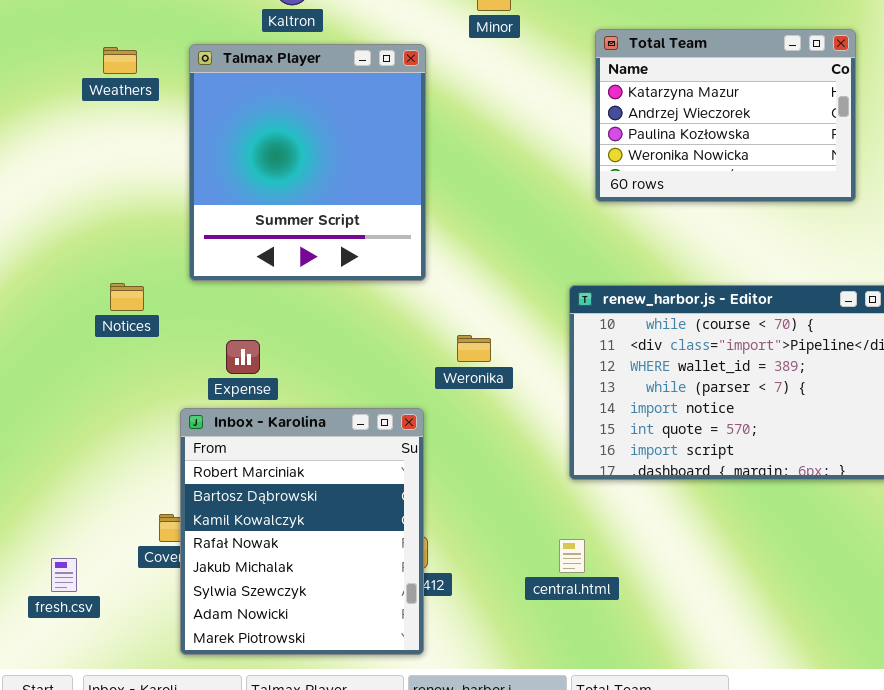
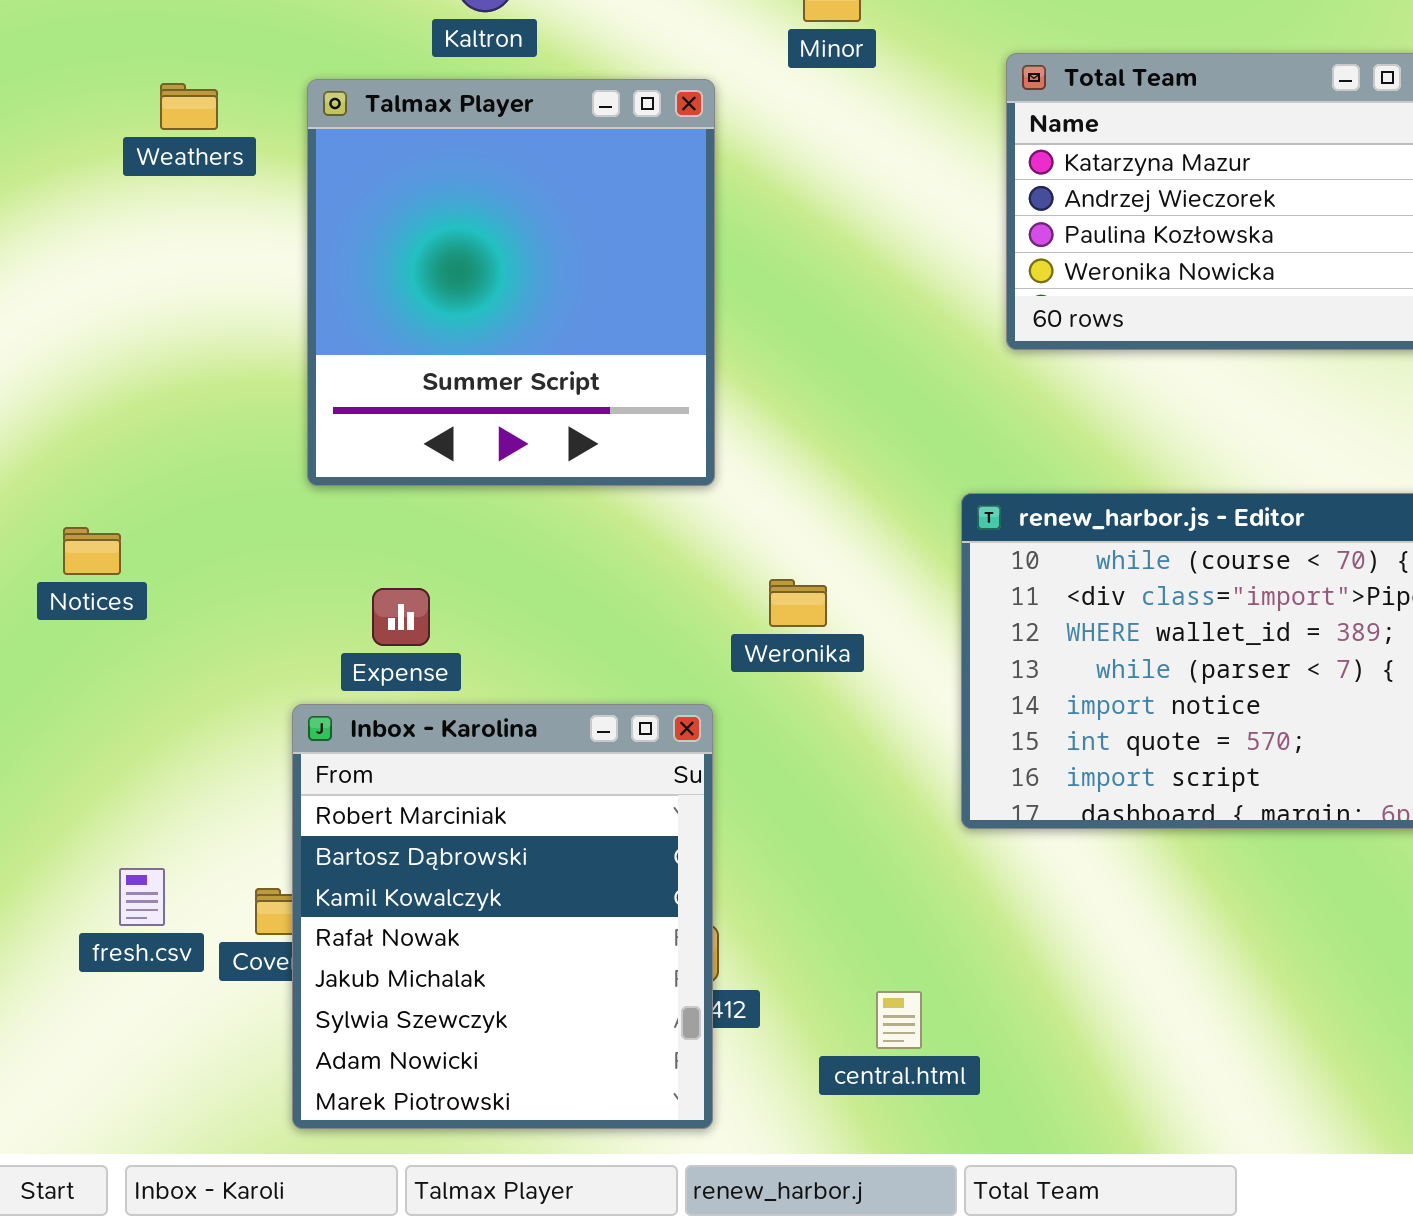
Notices: [110,283,144,311] -> [63,527,121,575], moved
central.html: [559,539,585,573] -> [876,991,922,1049], moved
fresh.csv: [51,558,77,592] -> [119,868,165,926], moved

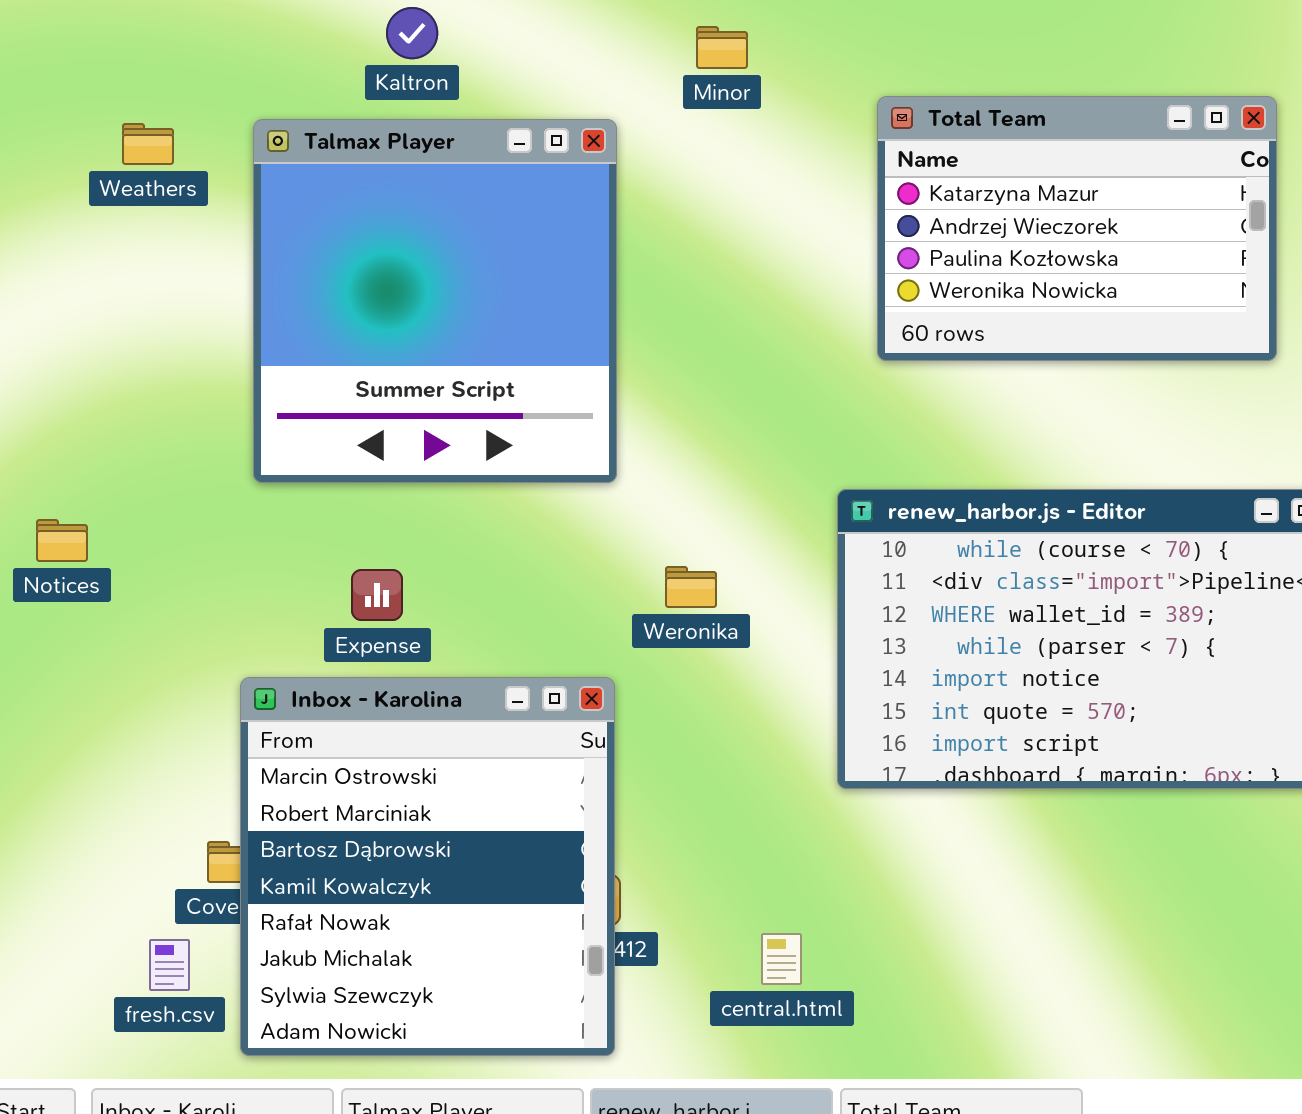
Expense: [372,588,430,646] -> [351,569,403,621], moved
Inbox - Karolina: [292,704,713,1129] -> [240,677,615,1056], scrolled up 1 row
fresh.csv: [119,868,165,926] -> [149,939,190,991], moved

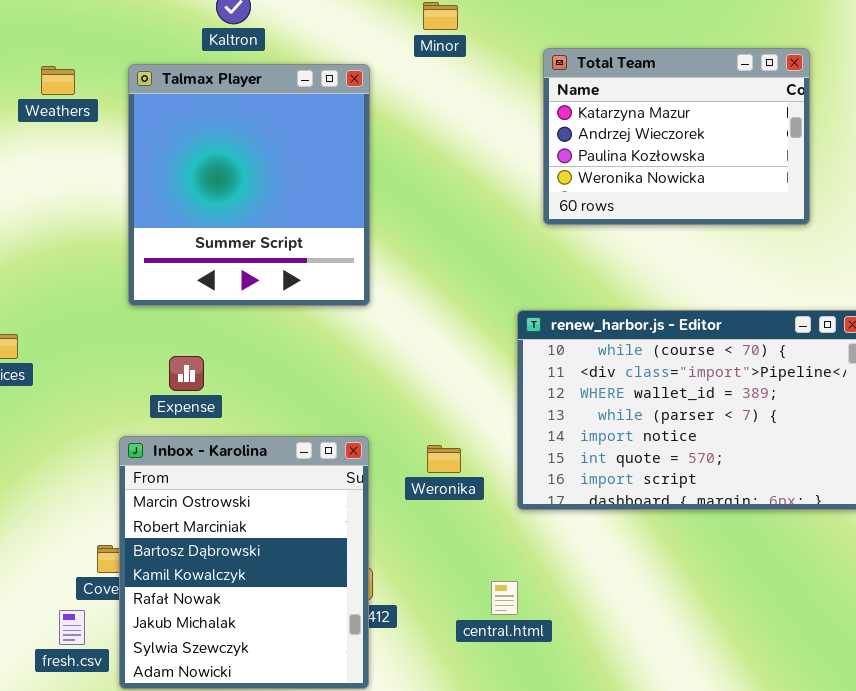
Weronika: [665,566,717,608] -> [427,445,461,473], moved
Expense: [351,569,403,621] -> [169,356,204,391], moved
central.html: [761,933,802,985] -> [491,581,518,615], moved

